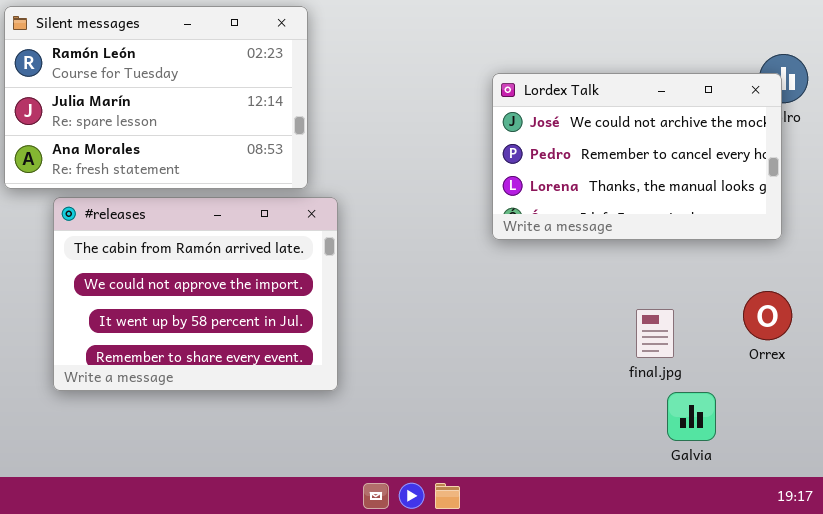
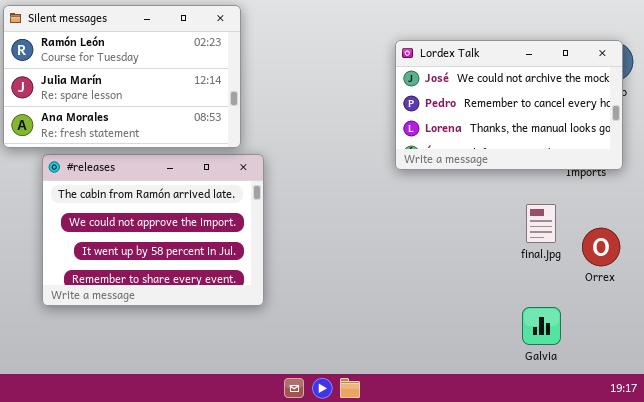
Lordex Talk: [492,73,782,240] -> [395,40,623,170], moved
final.jpg: [636,309,674,358] -> [526,204,556,243], moved

